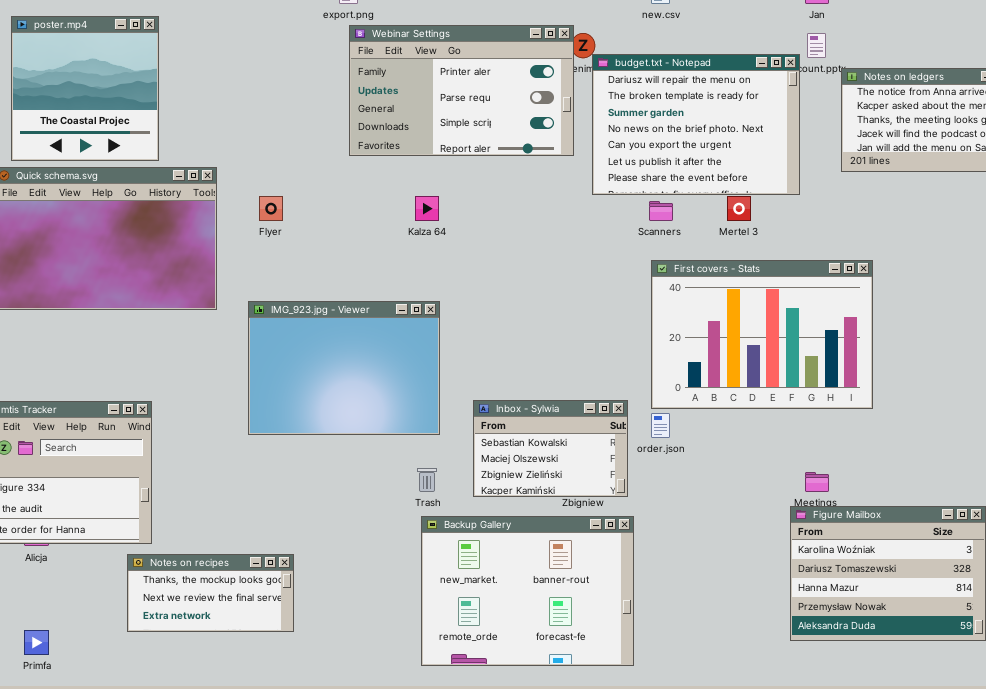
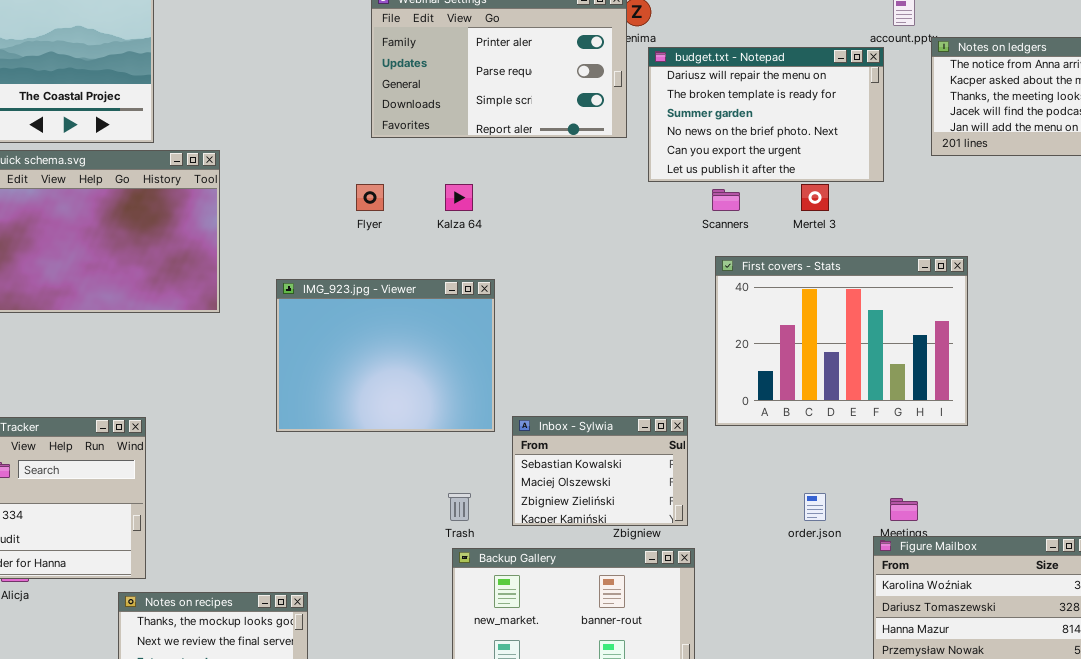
budget.txt - Notepad: [592,54,800,195] -> [648,47,884,182], resized
Flyer: [259,196,283,221] -> [356,184,384,211], moved
IMG_923.jpg - Viewer: [248,301,440,435] -> [276,279,495,432], moved
order.json: [651,413,670,438] -> [804,493,826,521], moved

